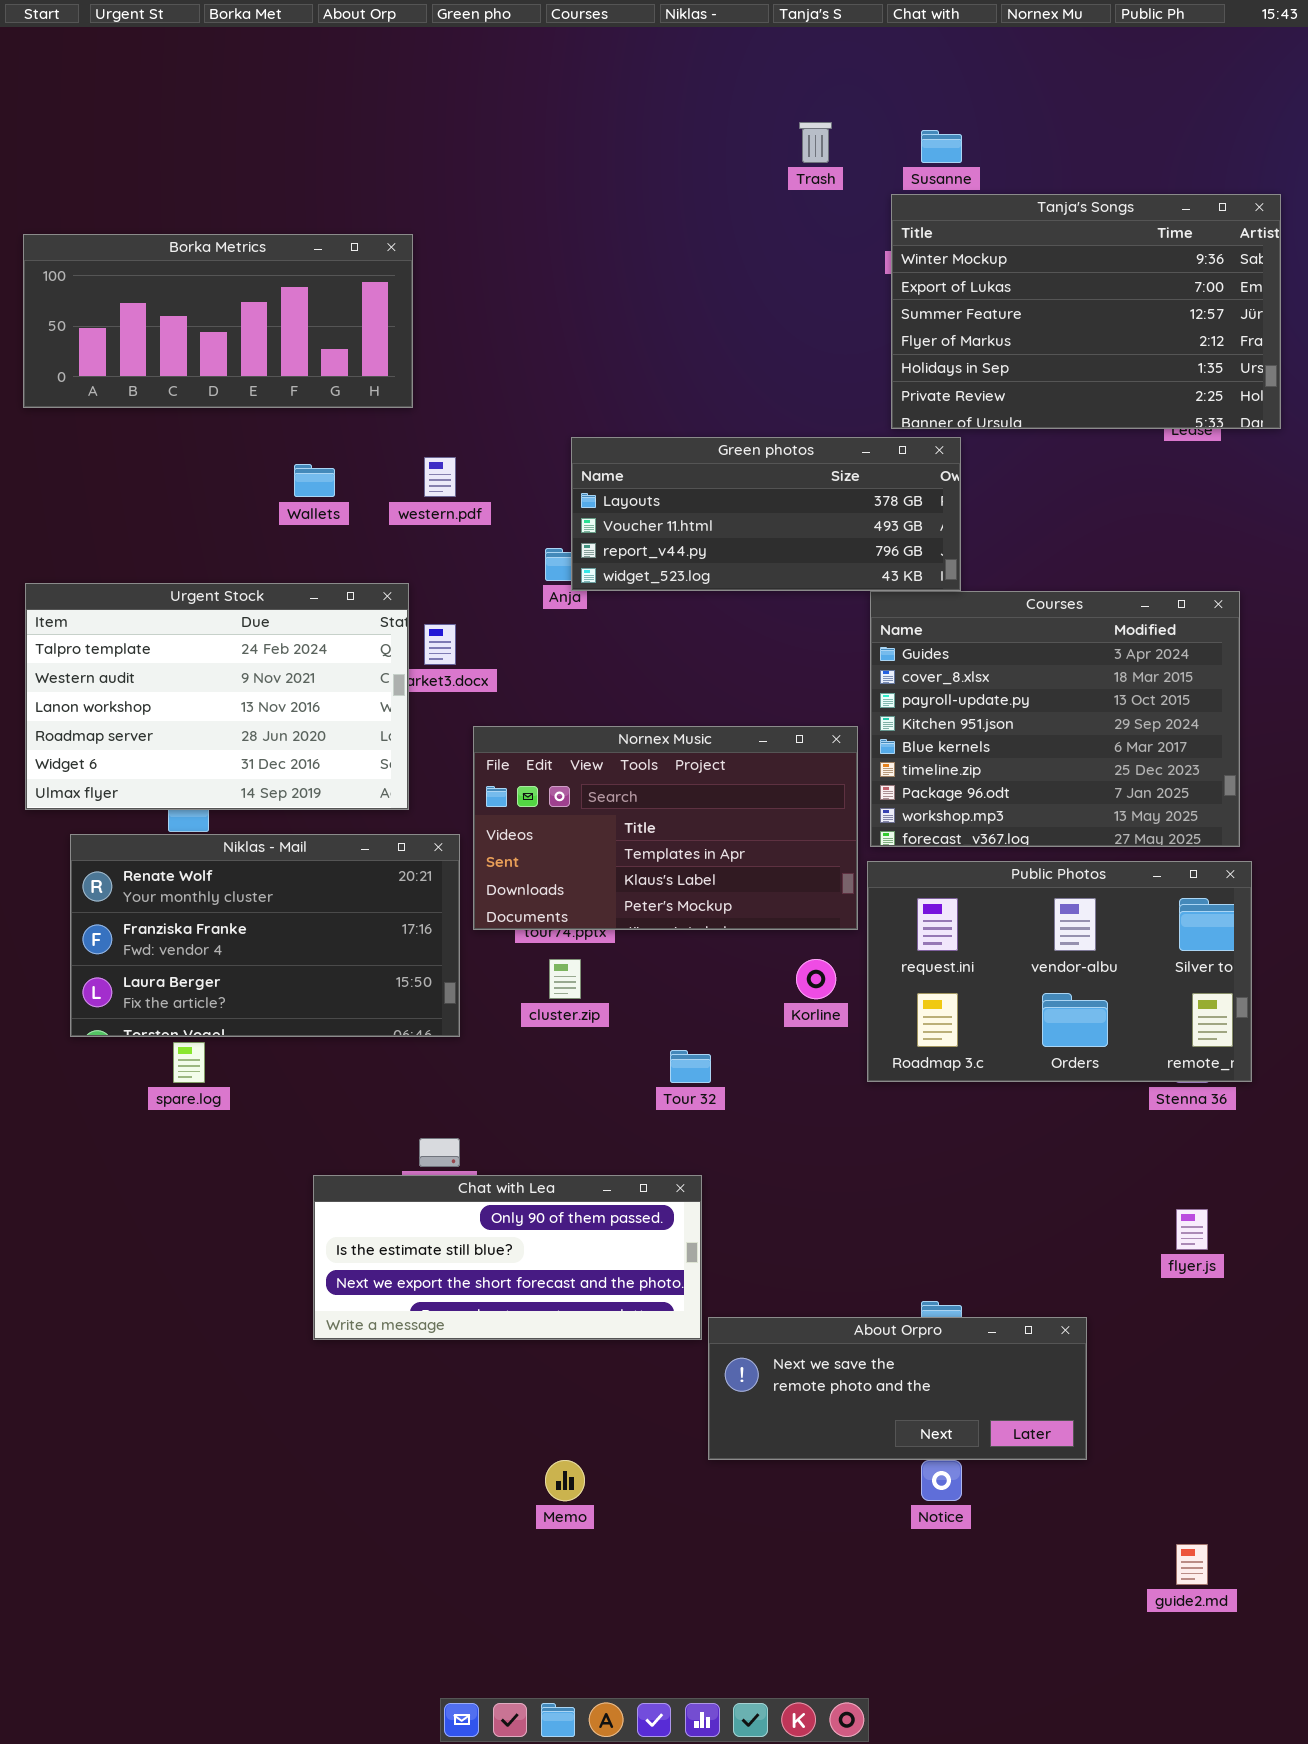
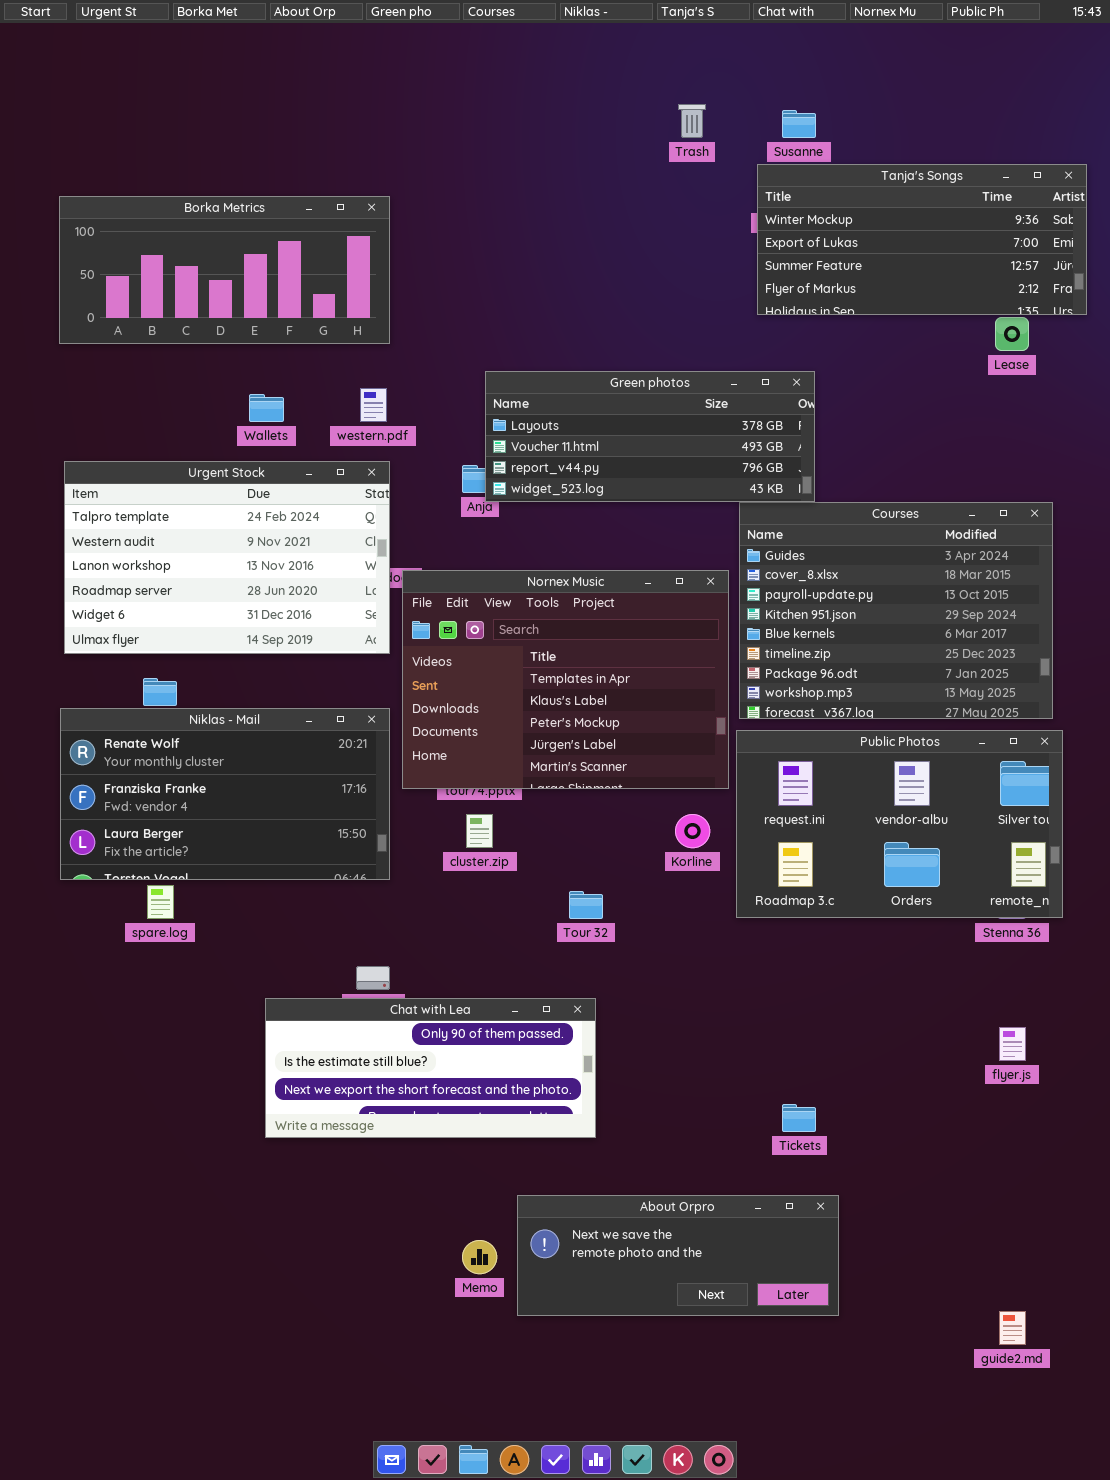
Tanja's Songs: [891,194,1281,429] -> [757,164,1087,315], resized
Borka Metrics: [23,234,413,408] -> [59,196,390,344], moved
Urgent Stock: [25,583,409,810] -> [64,461,390,654], moved
Nornex Music: [473,726,858,930] -> [402,570,729,789], resized
About Orpro: [708,1317,1087,1460] -> [517,1195,839,1316], moved

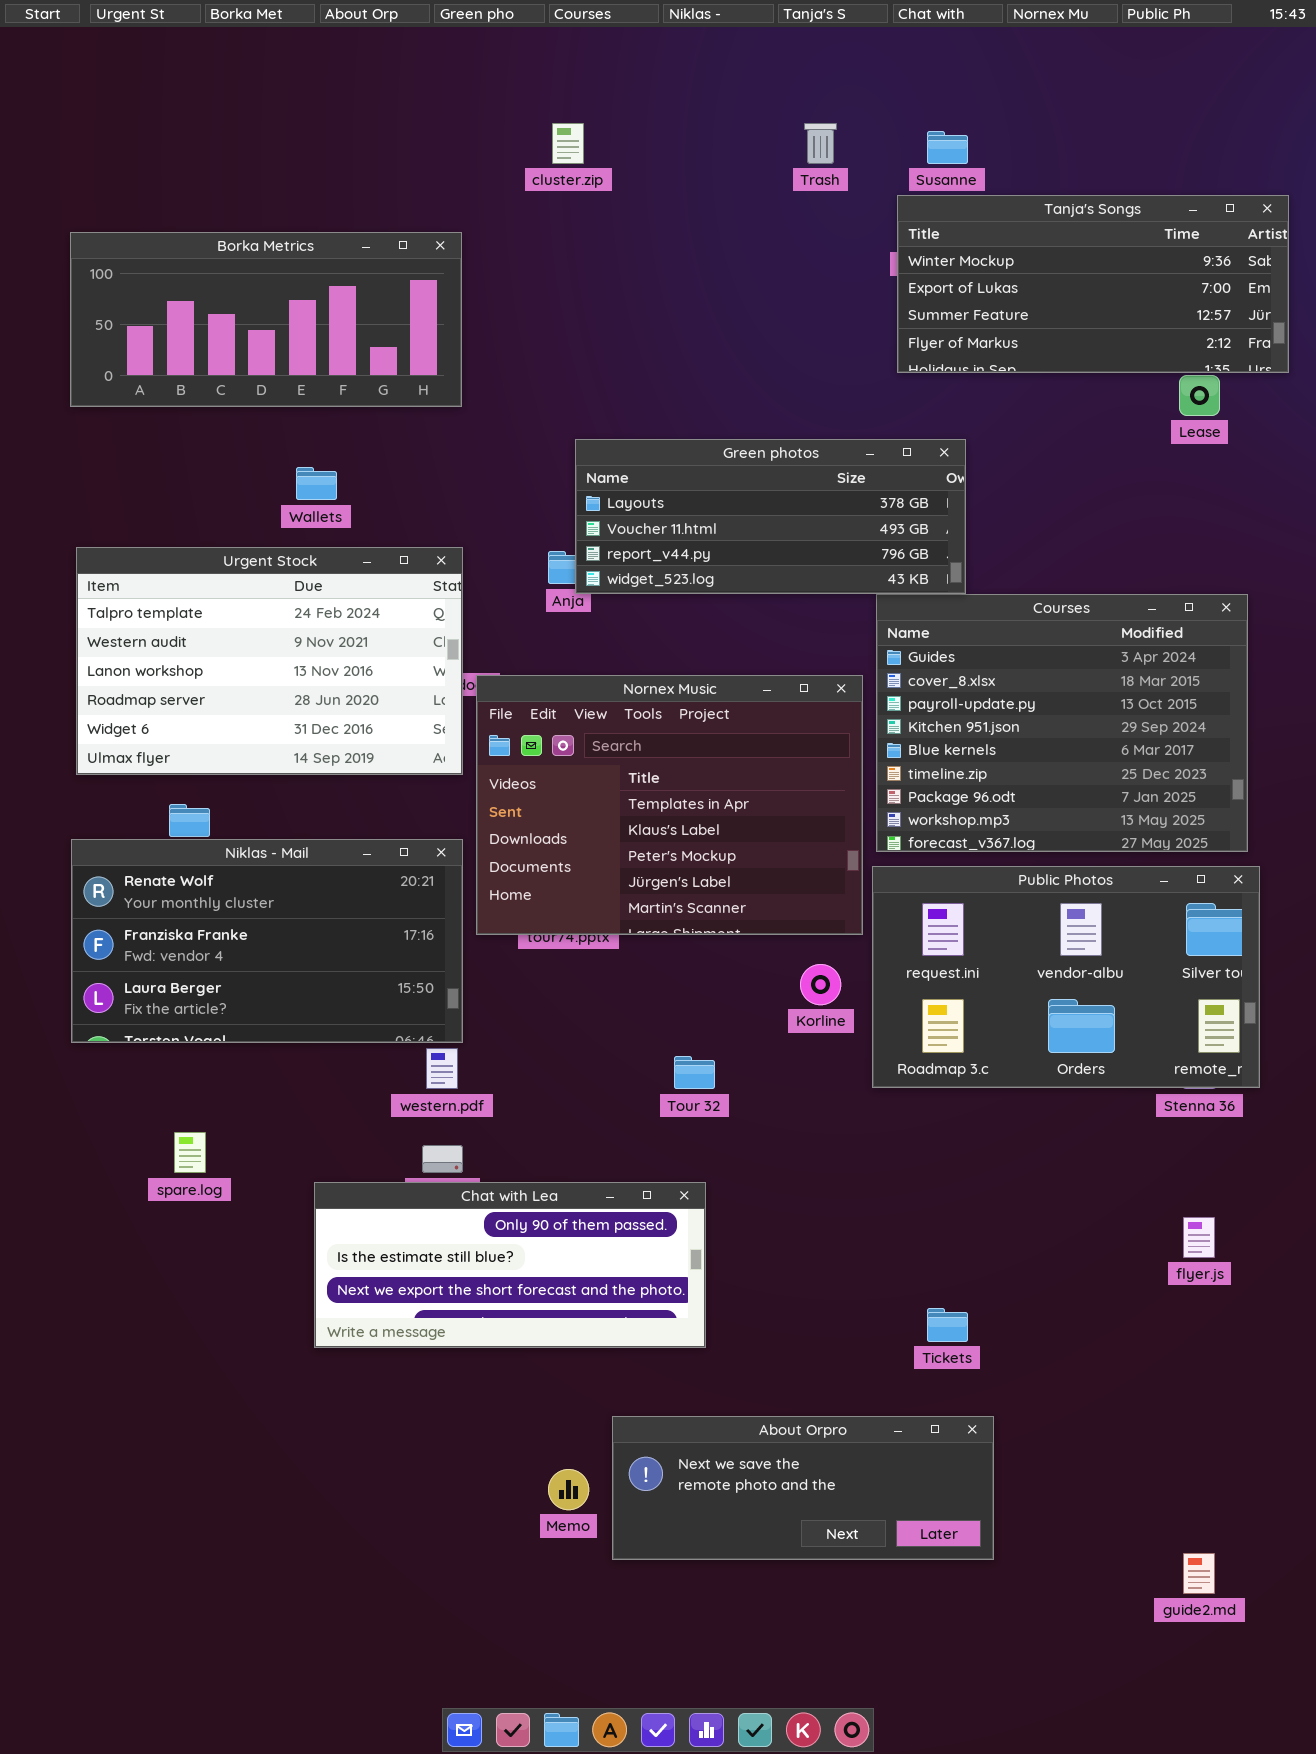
western.pdf: [360,388,387,422] -> [426,1048,458,1089], moved
cluster.zip: [466,814,493,848] -> [552,123,584,164], moved
spare.log: [147,885,174,919] -> [174,1132,206,1173], moved

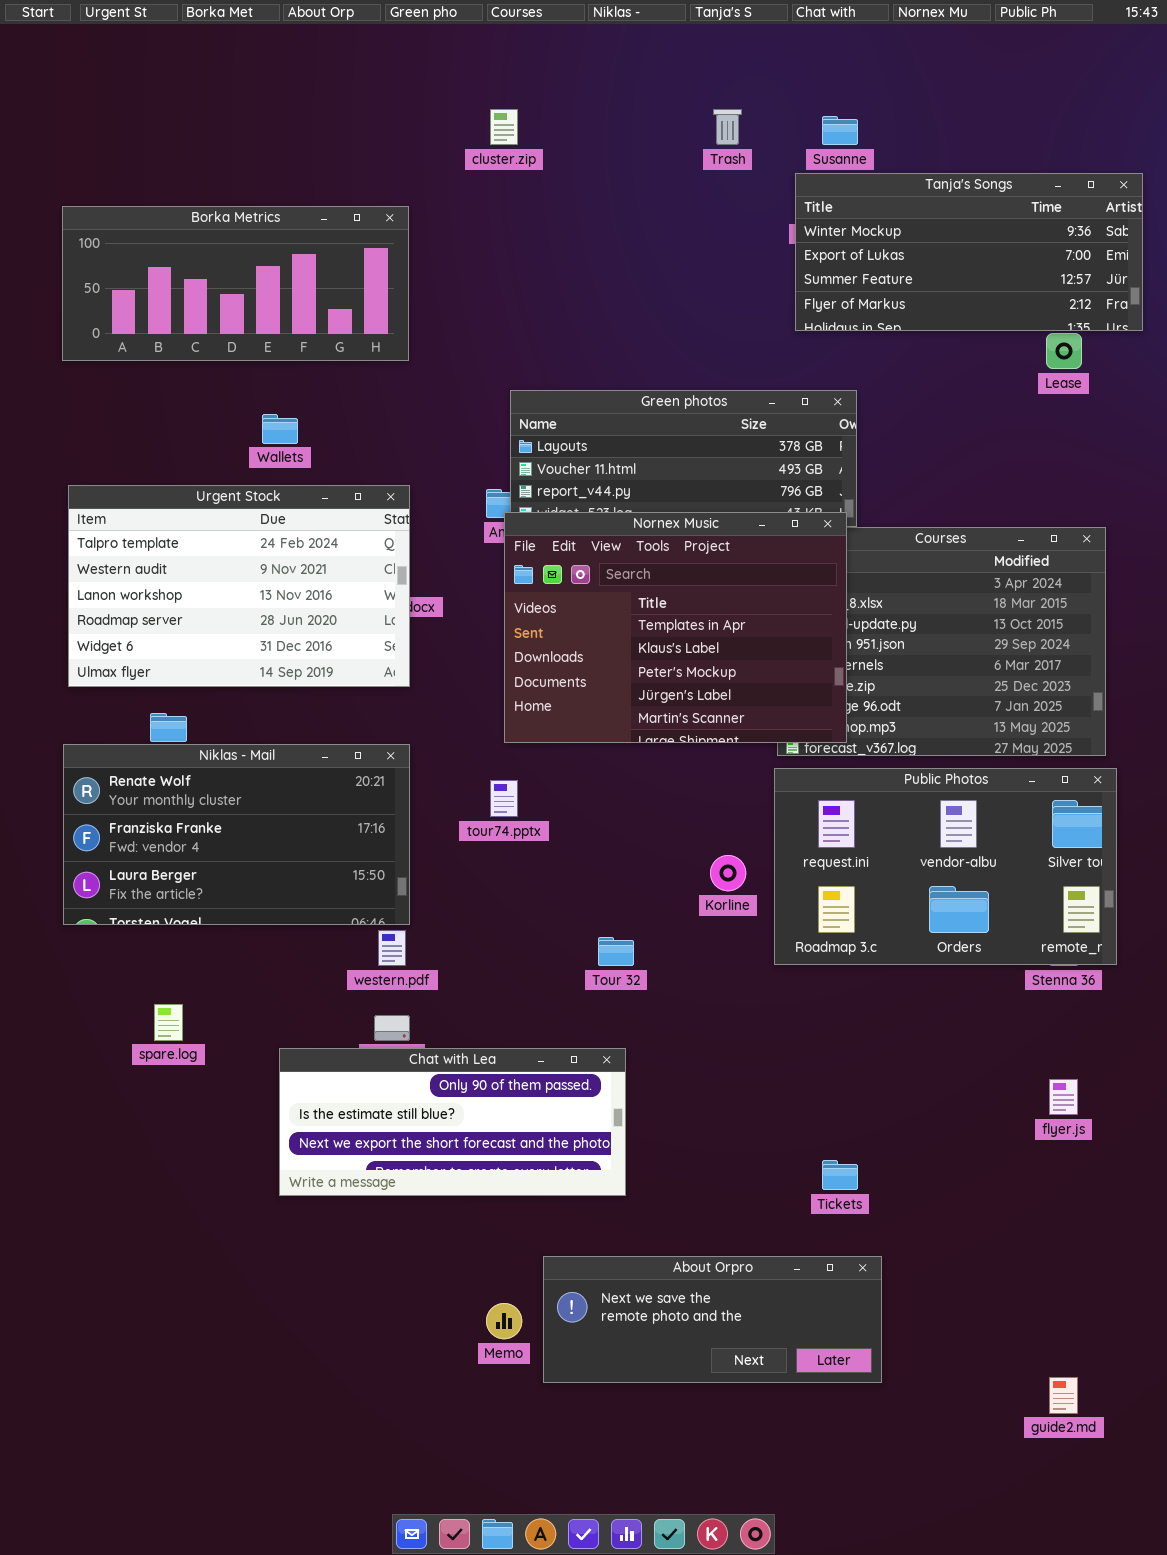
Nornex Music: [476,675,863,935] -> [504,512,847,743], moved

